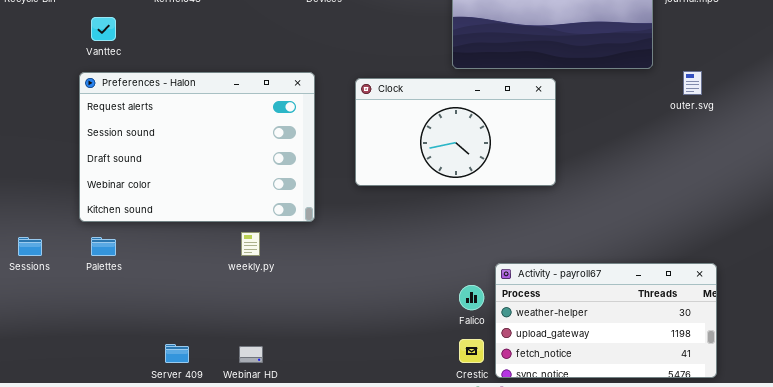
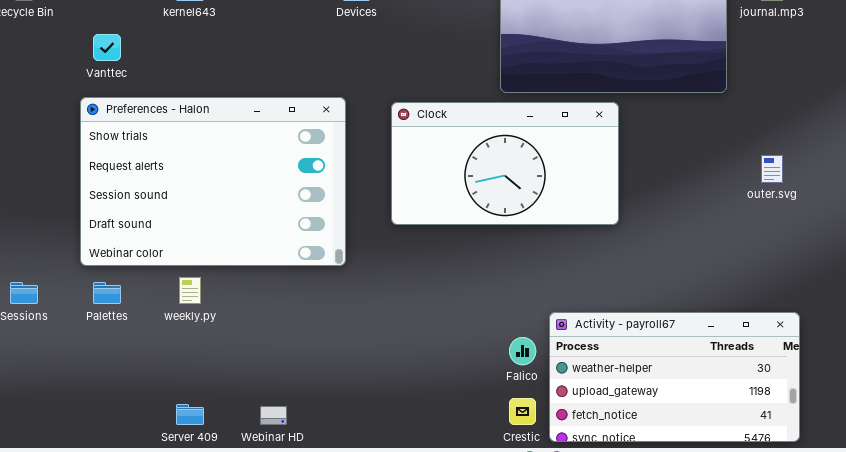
outer.svg: [683,71,702,95] -> [761,155,783,183], moved
Preferences - Halon: [79,72,315,222] -> [80,97,346,266], scrolled up 1 row
weekly.py: [241,232,260,256] -> [179,277,201,304], moved

